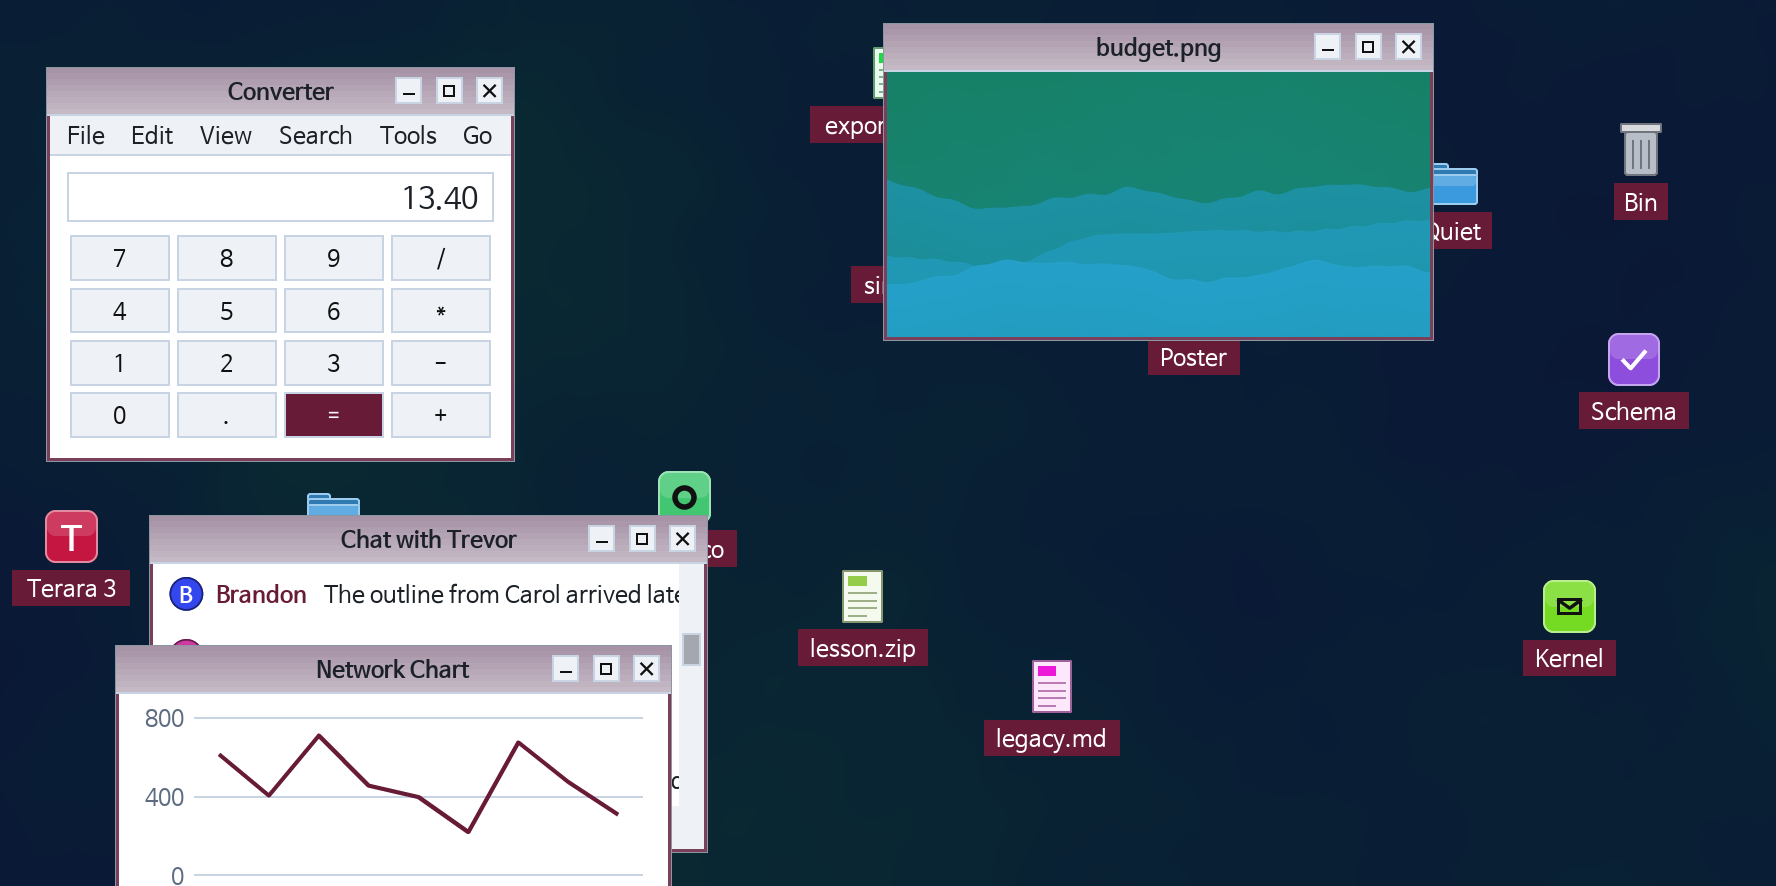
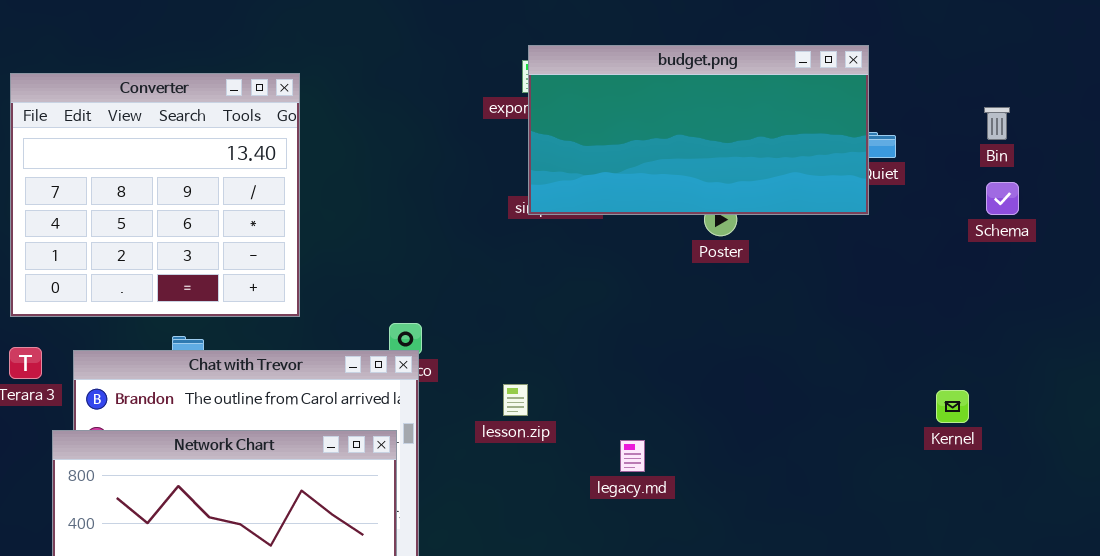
budget.png: [883,23,1434,341] -> [528,45,869,215], resized
Schema: [1608,333,1660,386] -> [986,182,1019,215], moved

